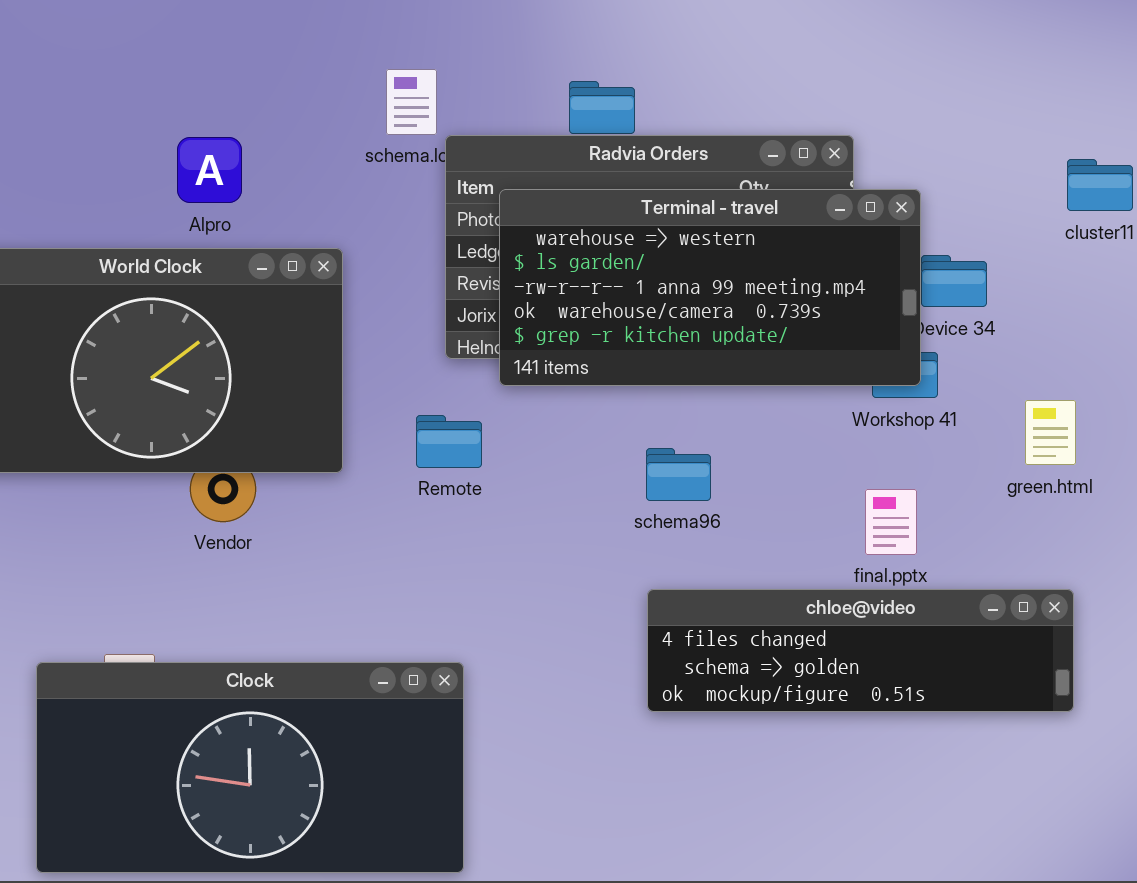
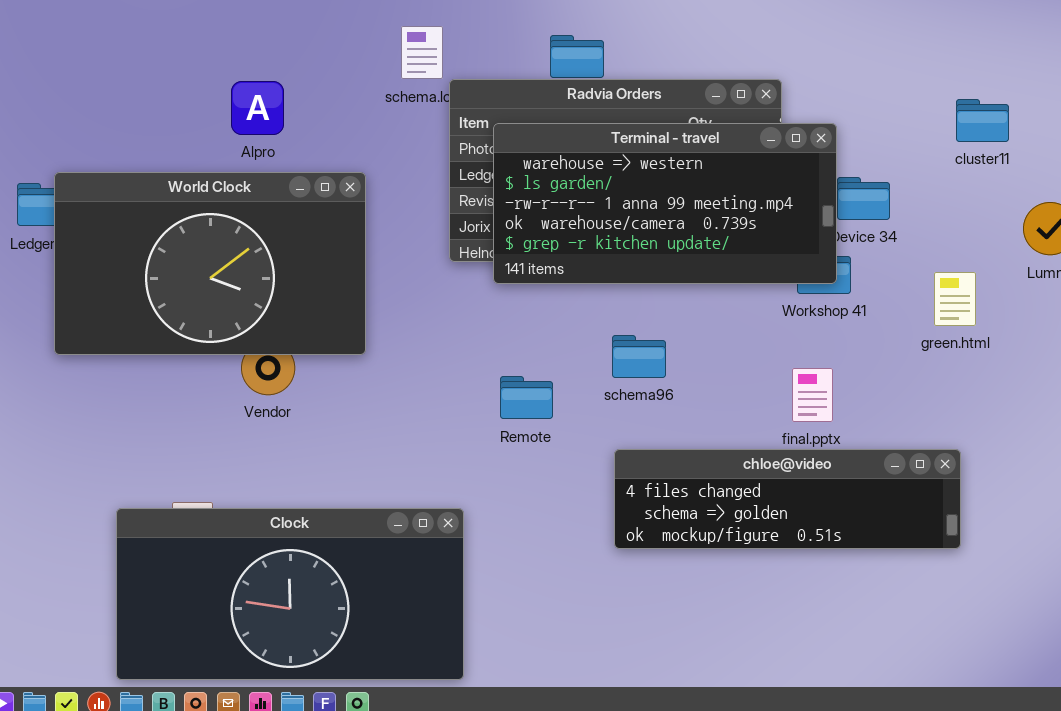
green.html: [1025,400,1076,465] -> [934,272,976,326], moved
Remote: [416,415,482,468] -> [500,376,553,419], moved

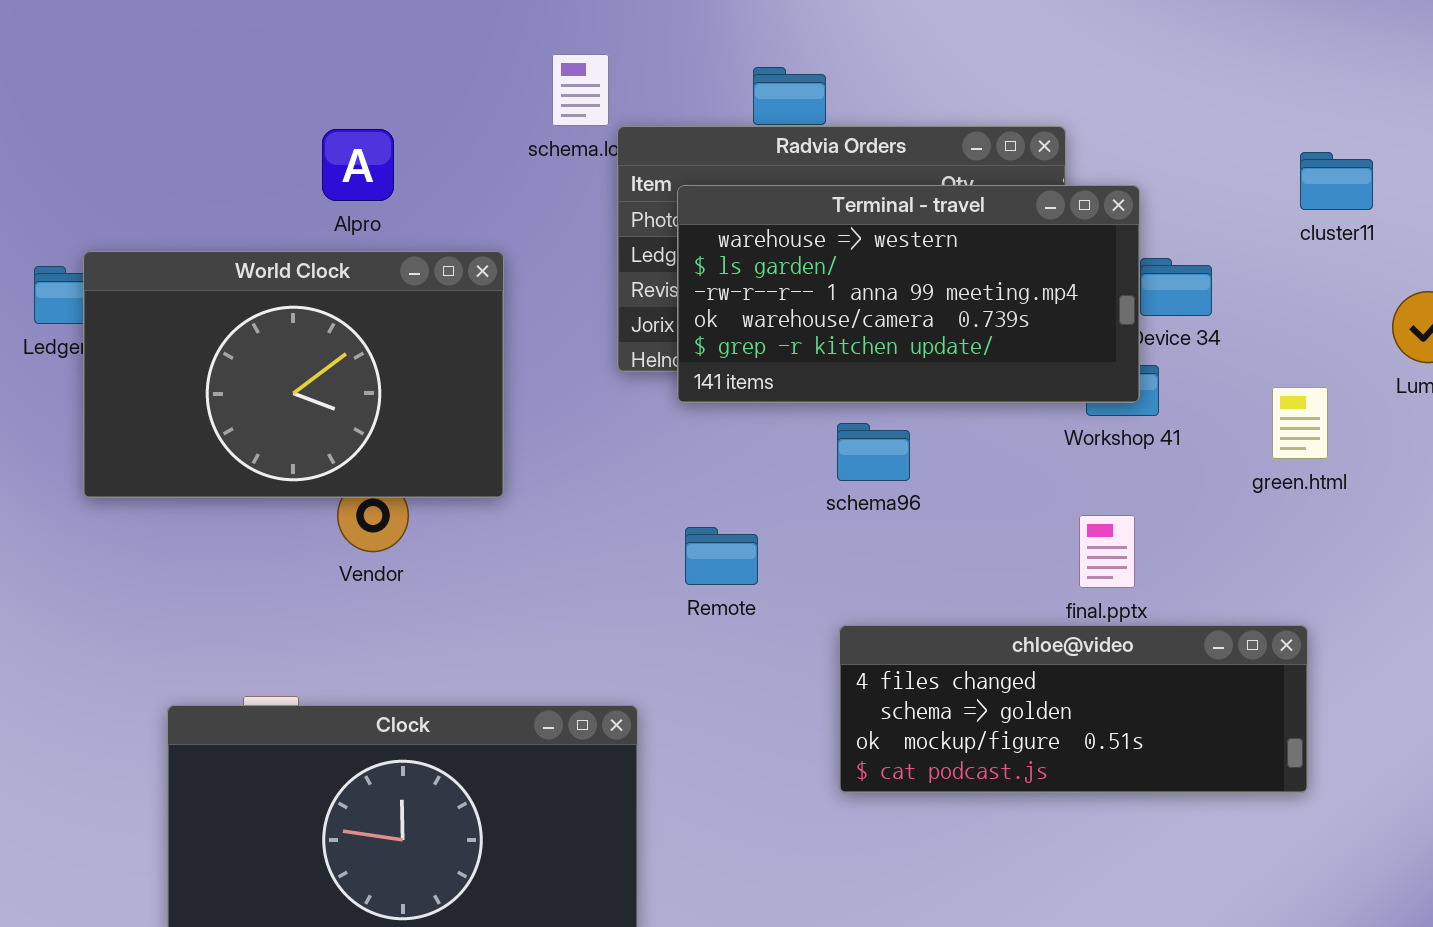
schema96: [612,335,666,378] -> [837,423,910,481], moved
chloe@video: [614,449,961,549] -> [839,625,1308,793], resized

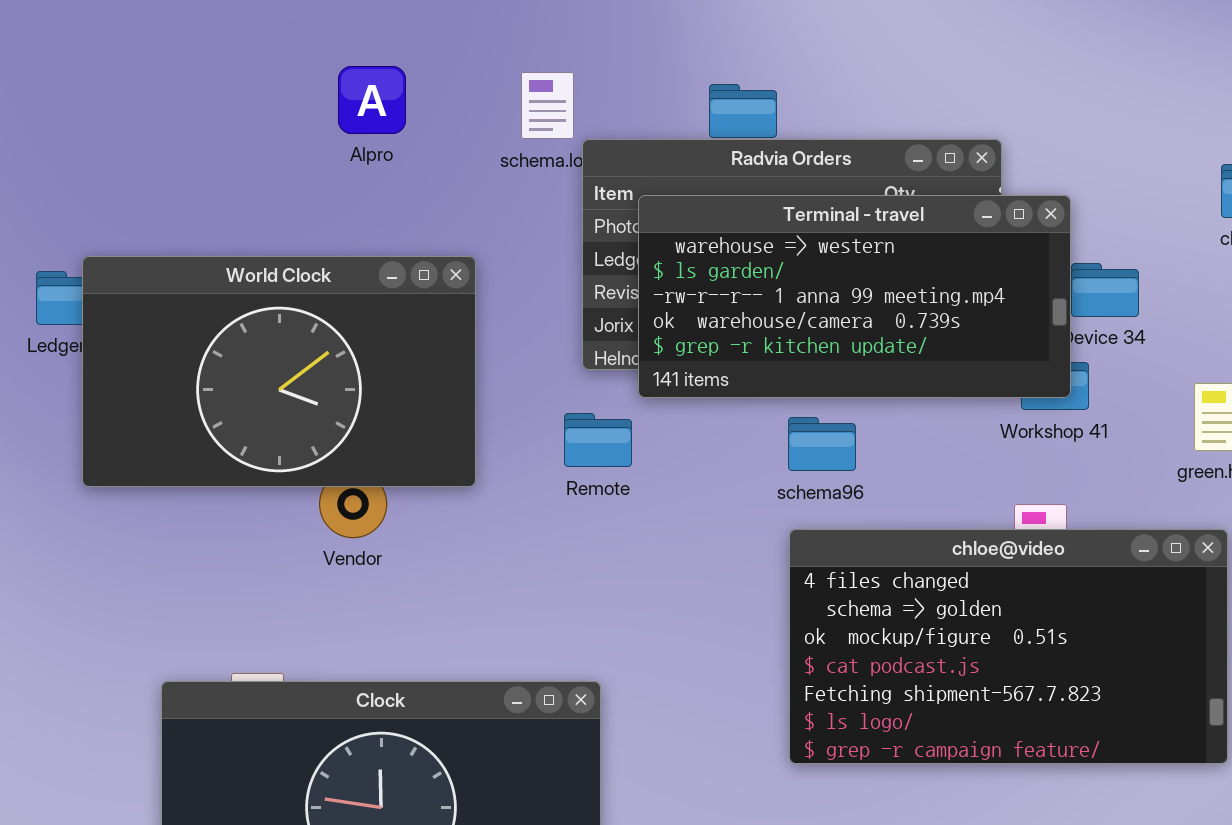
Alpro: [322,129,394,201] -> [338,66,406,134], moved
Remote: [685,527,758,585] -> [564,413,632,467], moved
chloe@video: [839,625,1308,793] -> [789,529,1228,764], resized

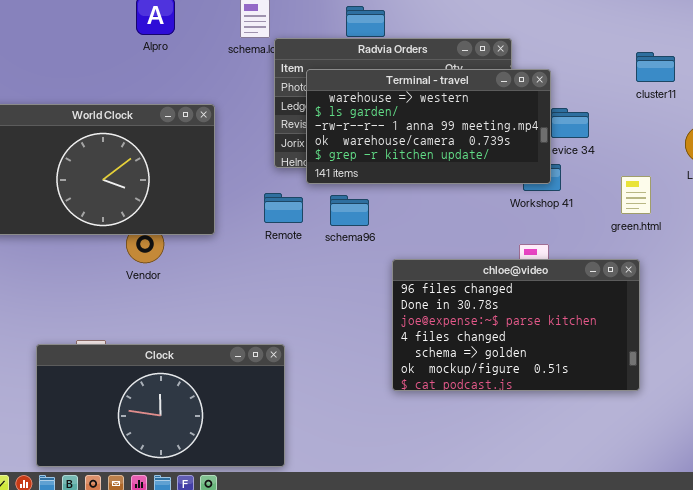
schema96: [788,417,856,471] -> [330,195,369,226], moved
chloe@video: [789,529,1228,764] -> [392,259,640,391], scrolled up 3 rows

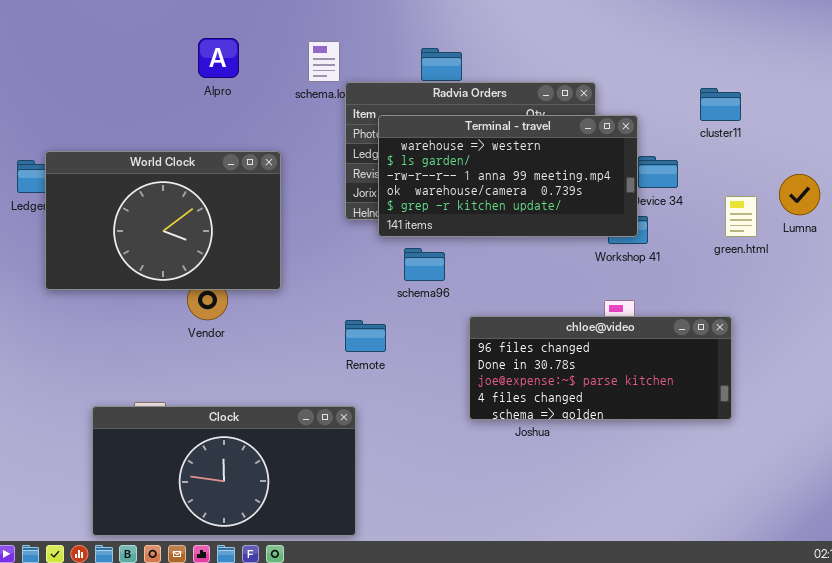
cluster11: [636,52,675,82] -> [700,88,741,121], moved
green.html: [621,176,651,214] -> [725,196,757,237], moved
Remote: [264,193,303,223] -> [345,320,386,352], moved
chloe@video: [392,259,640,391] -> [469,316,732,420], resized

